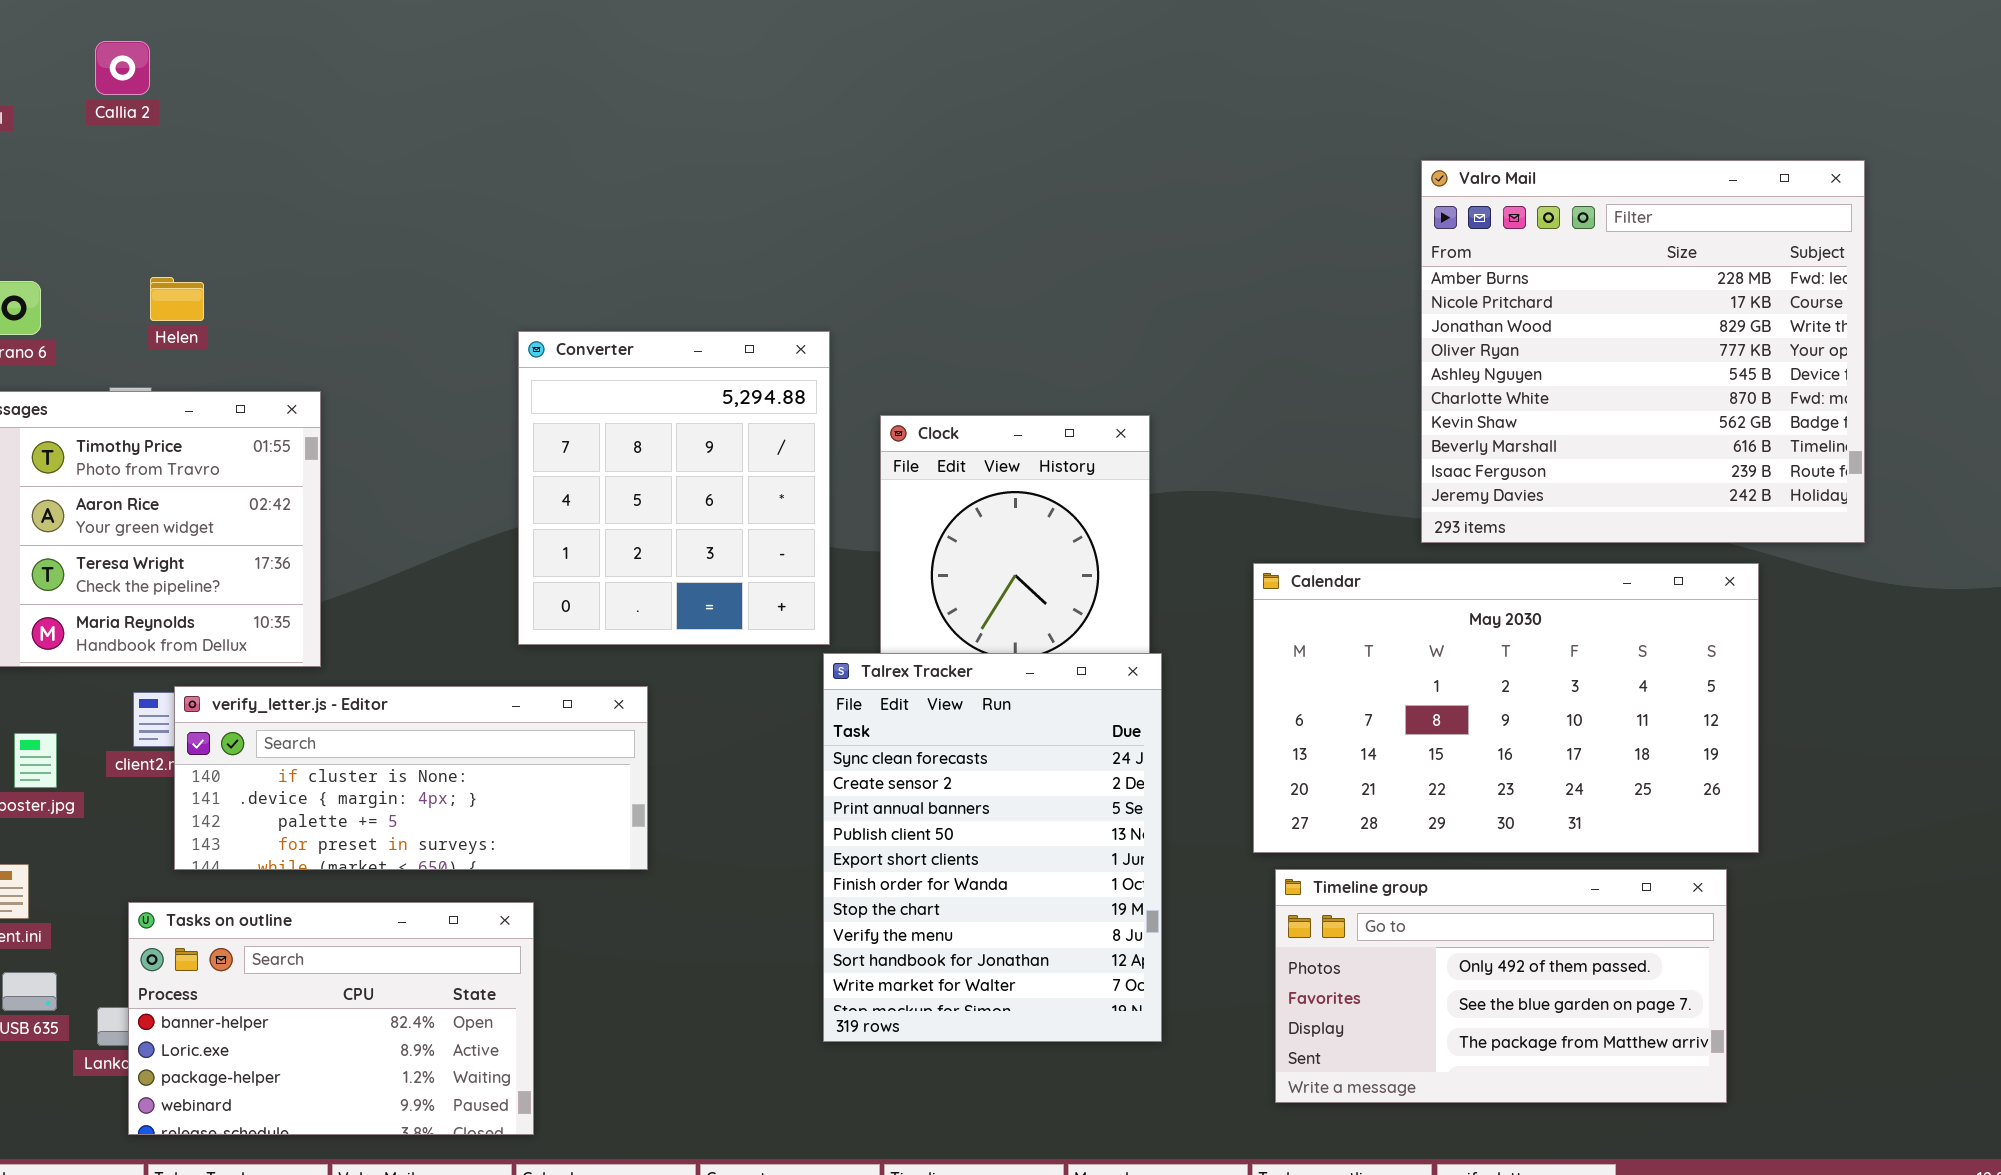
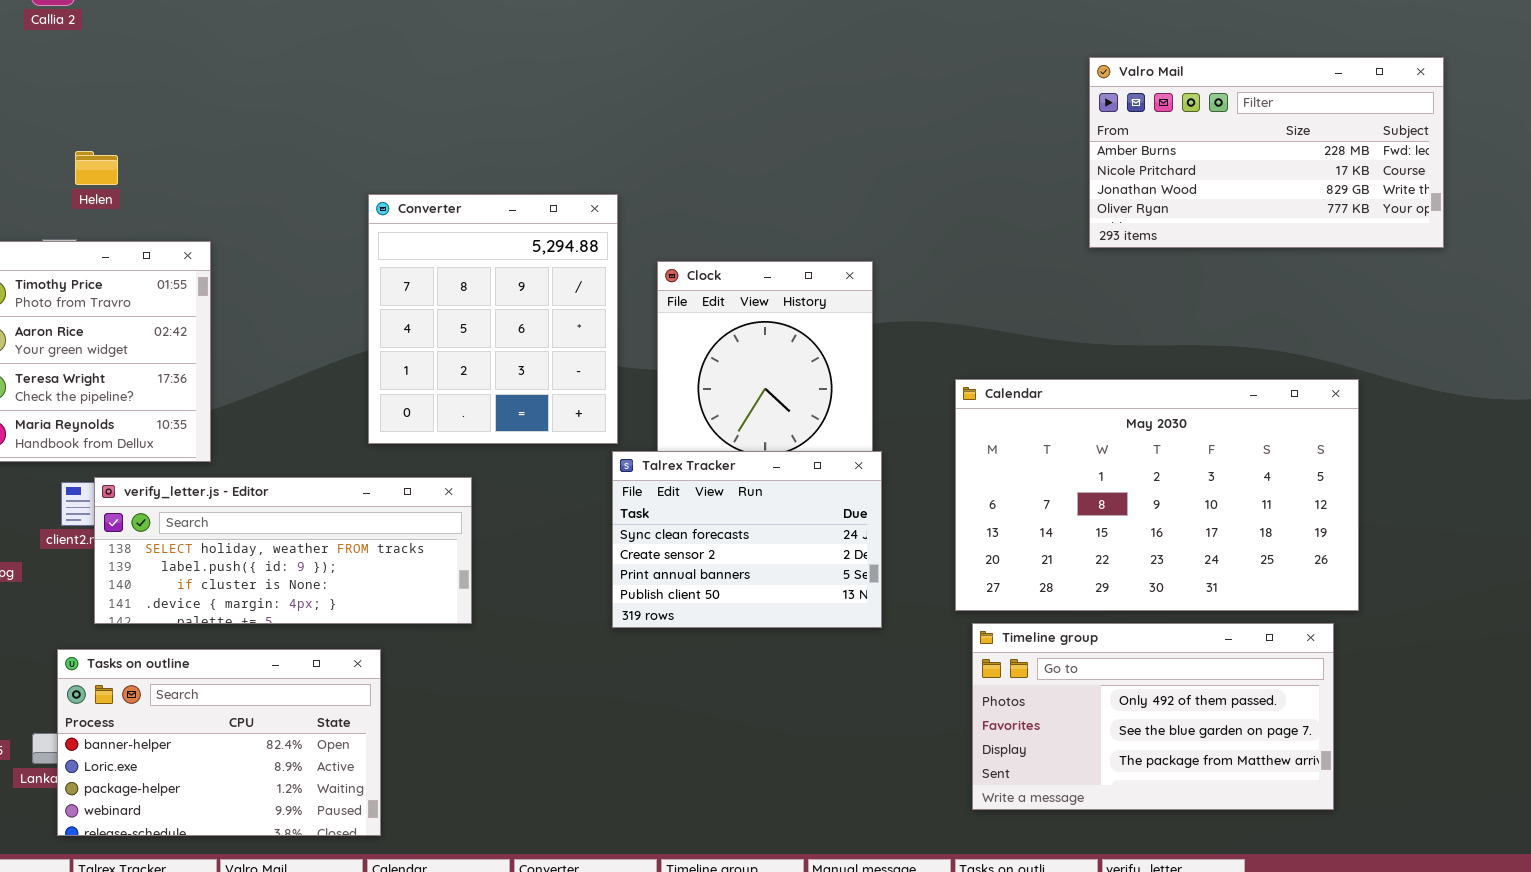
Valro Mail: [1421,160,1865,543] -> [1089,57,1444,248], resized
Talrex Tracker: [823,653,1162,1042] -> [612,451,882,628], resized
verify_letter.js - Editor: [174,686,648,870] -> [94,477,472,624], scrolled up 2 rows

